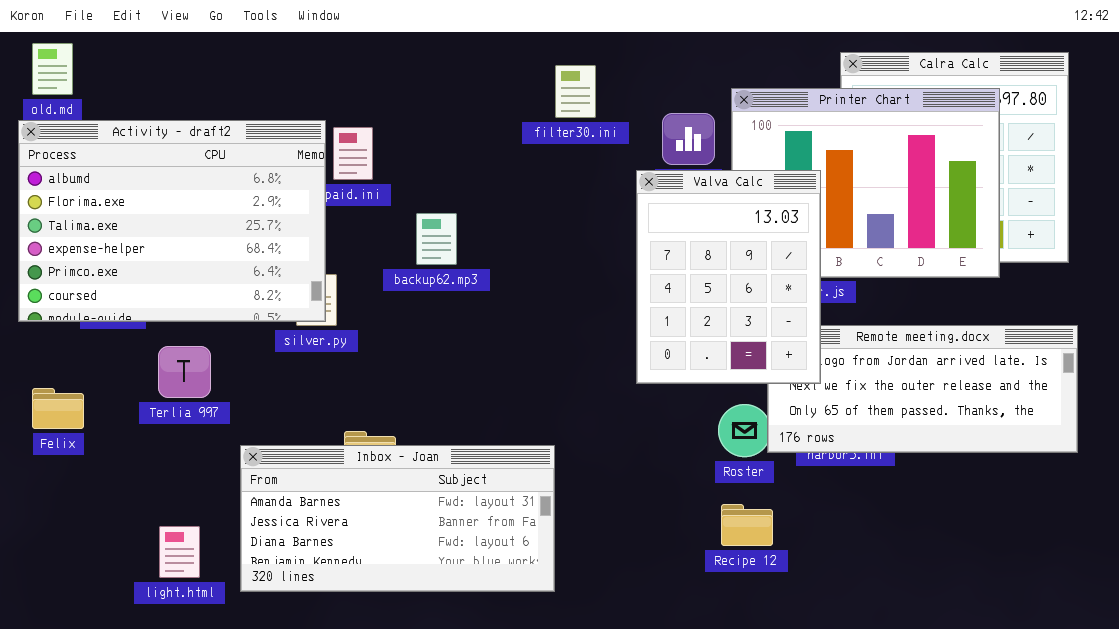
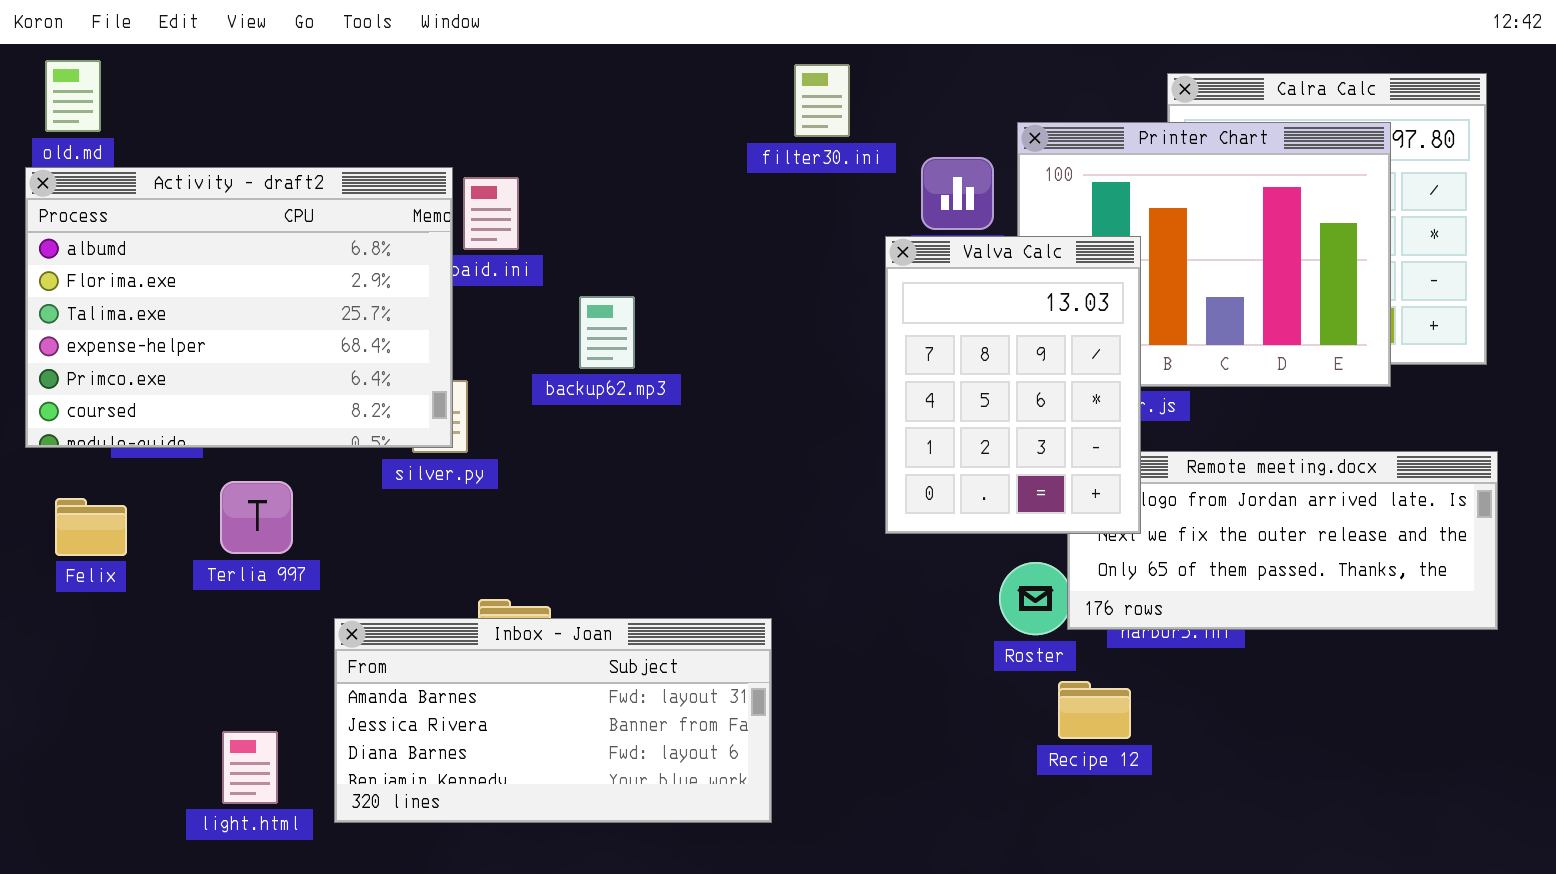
filter30.ini: [555,65,596,118] -> [794,64,850,137], moved
Felix: [32,388,84,429] -> [55,498,127,556], moved
Recipe 12: [721,504,773,546] -> [1058,681,1131,739], moved

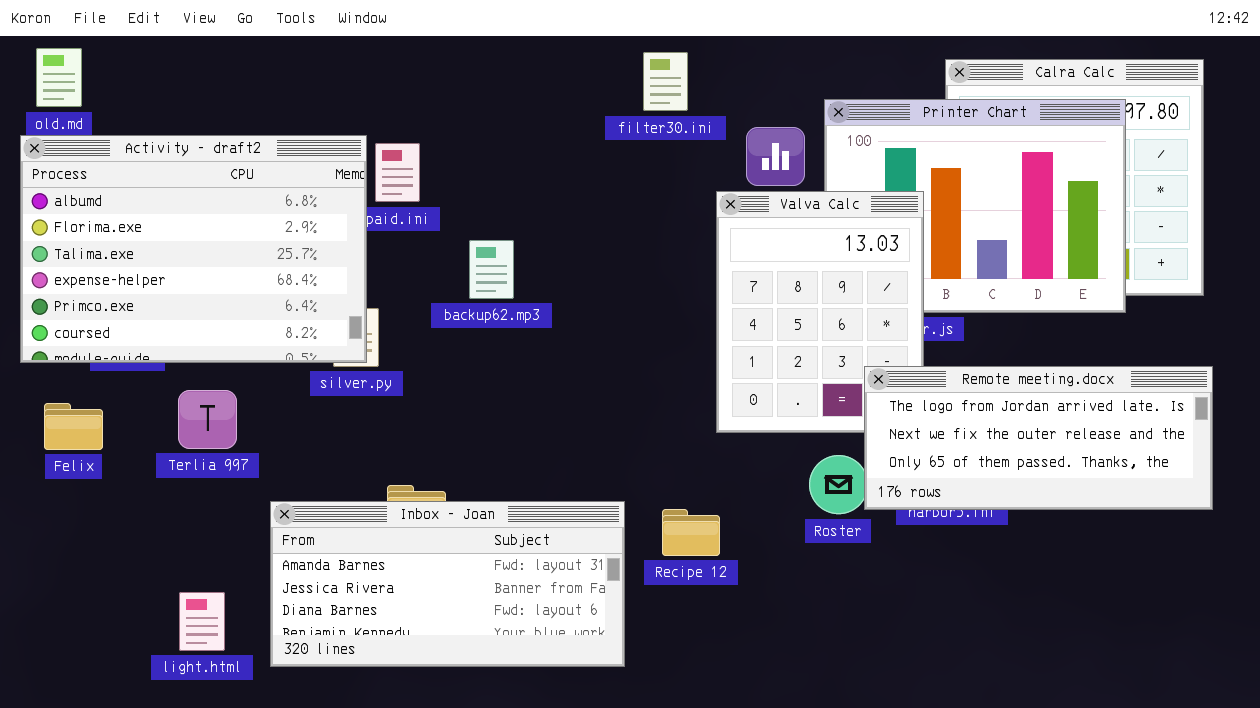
Remote meeting.docx: [1067,451,1498,630] -> [864,366,1213,510], raised
Recipe 12: [1058,681,1131,739] -> [662,509,720,556], moved

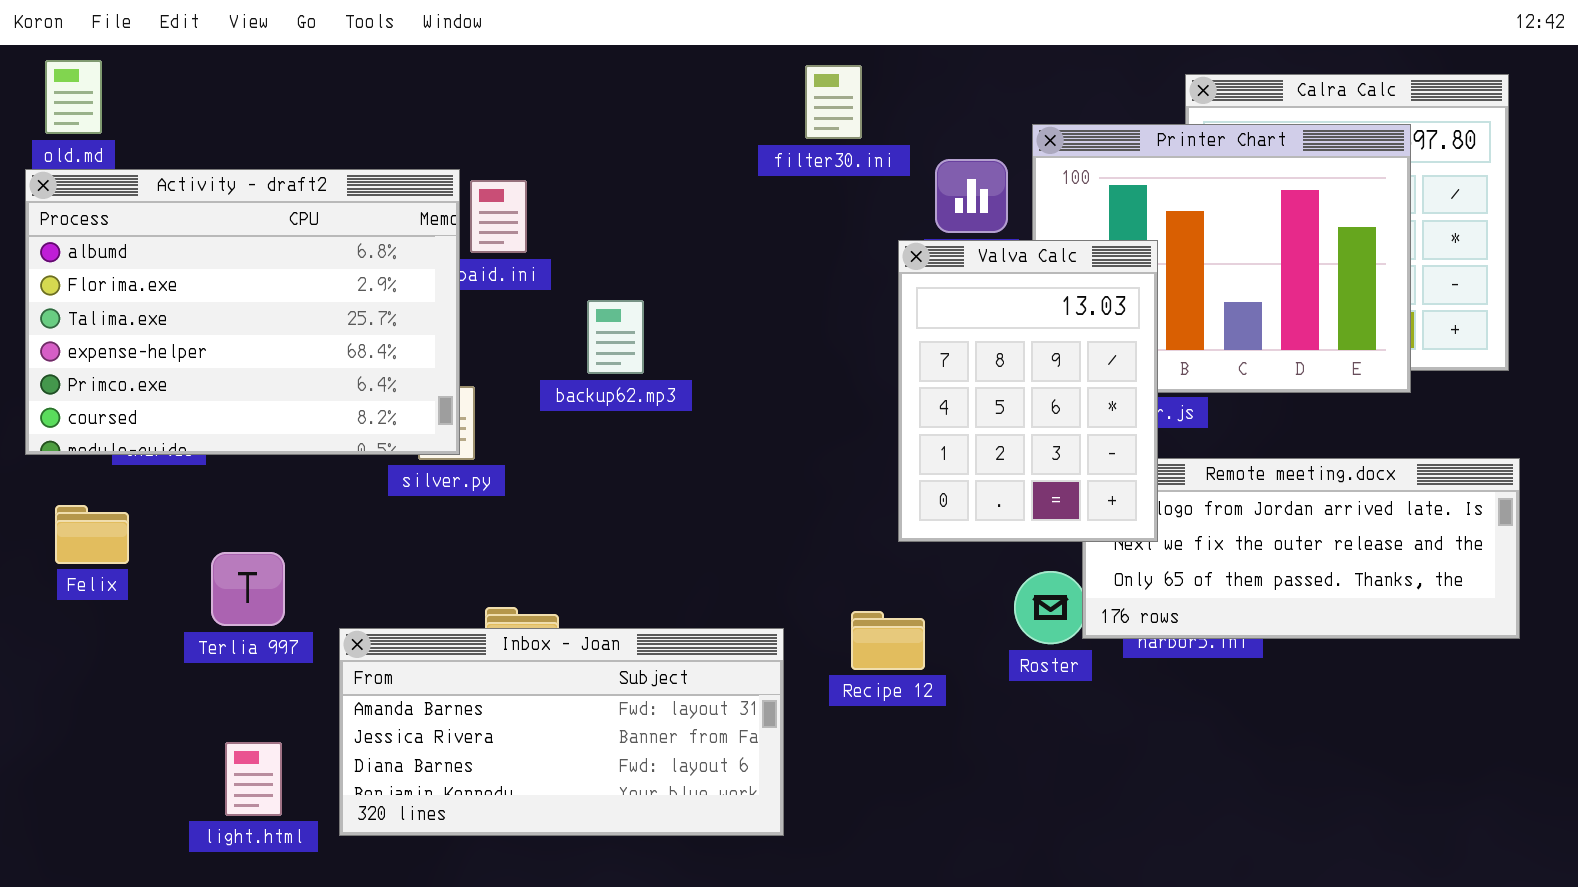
Valva Calc: [716,191,924,433] -> [898,240,1158,542], raised
Terlia 997: [178,390,237,449] -> [211,552,285,626], moved
Recipe 12: [662,509,720,556] -> [851,611,925,670], moved

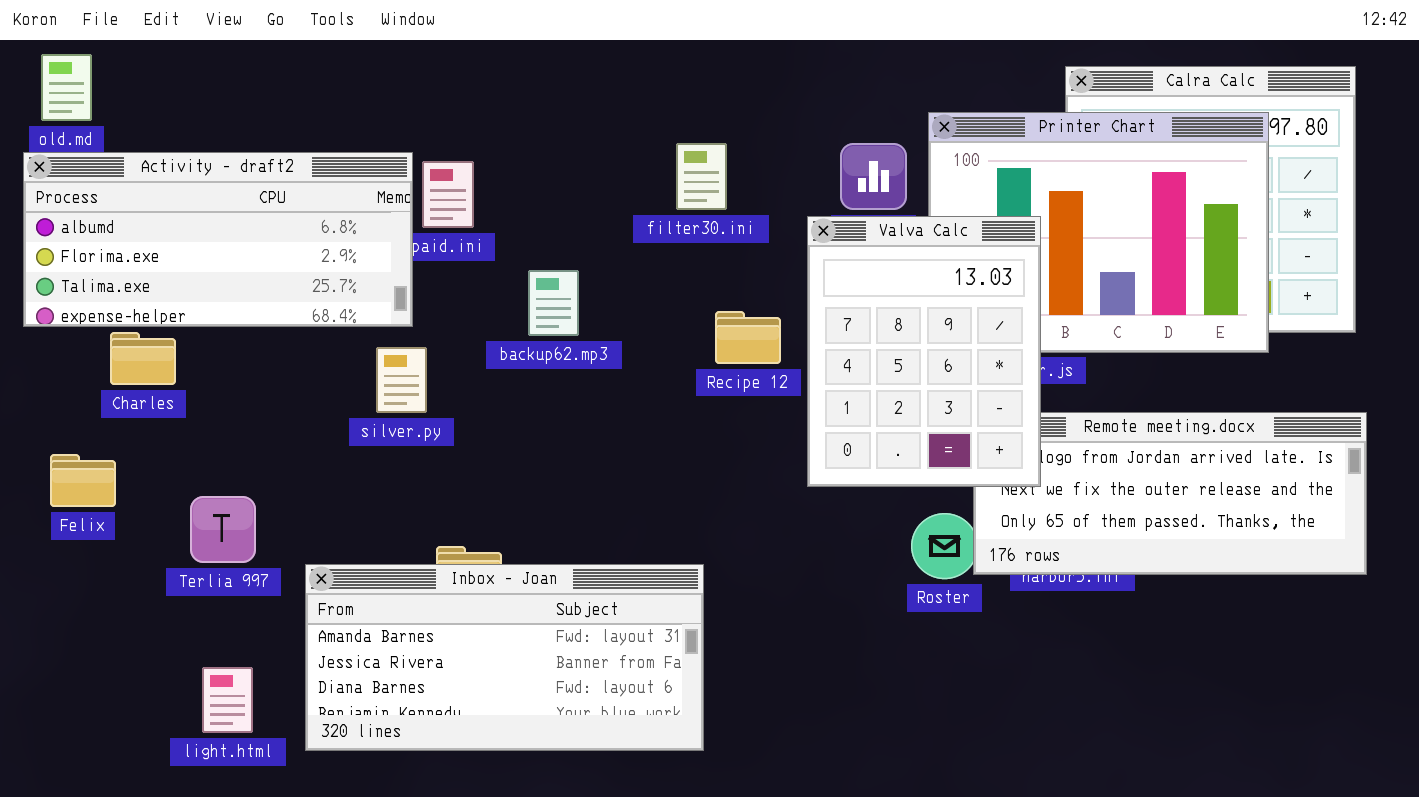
filter30.ini: [805,65,862,139] -> [676,143,727,210], moved
Activity - draft2: [25,169,460,455] -> [23,152,413,327], resized
Recipe 12: [851,611,925,670] -> [715,311,781,364], moved

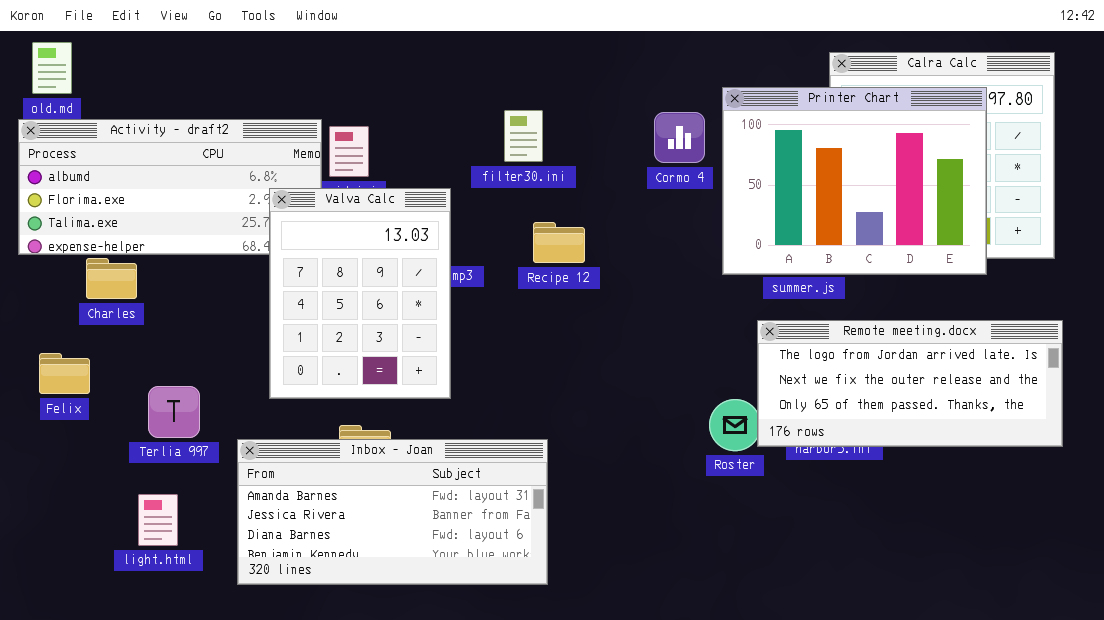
filter30.ini: [676,143,727,210] -> [504,110,543,162], moved
Valva Calc: [807,216,1041,487] -> [269,188,451,399], moved
Recipe 12: [715,311,781,364] -> [533,222,585,263], moved
light.html: [202,667,253,733] -> [138,494,178,546], moved

